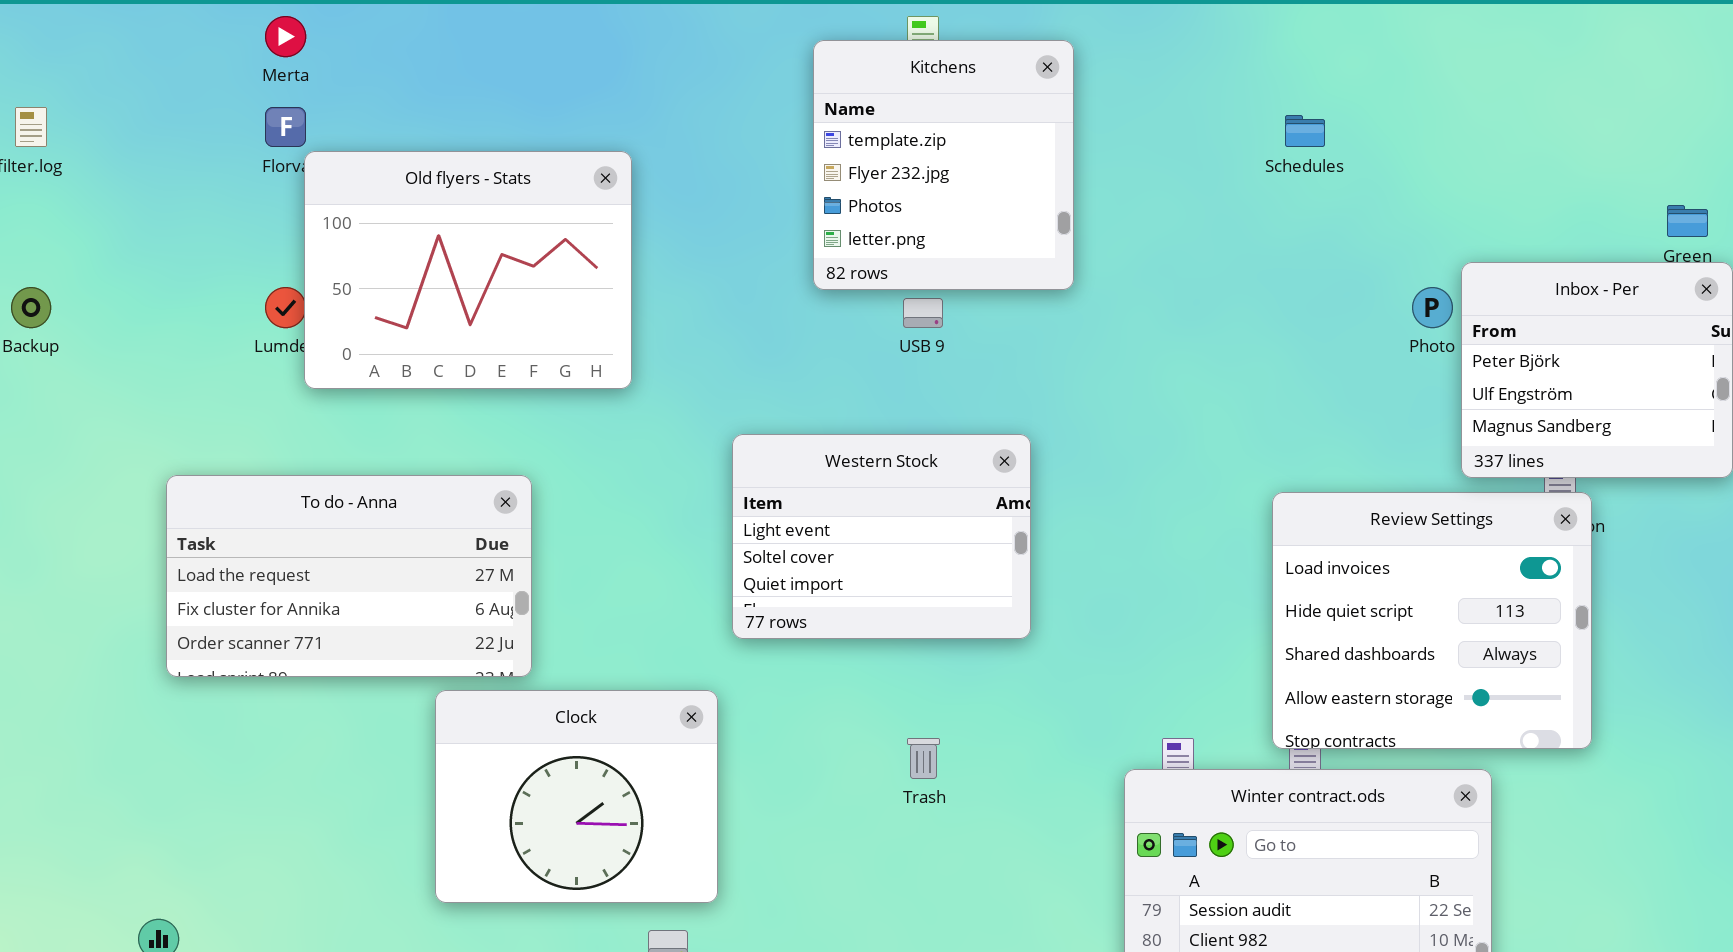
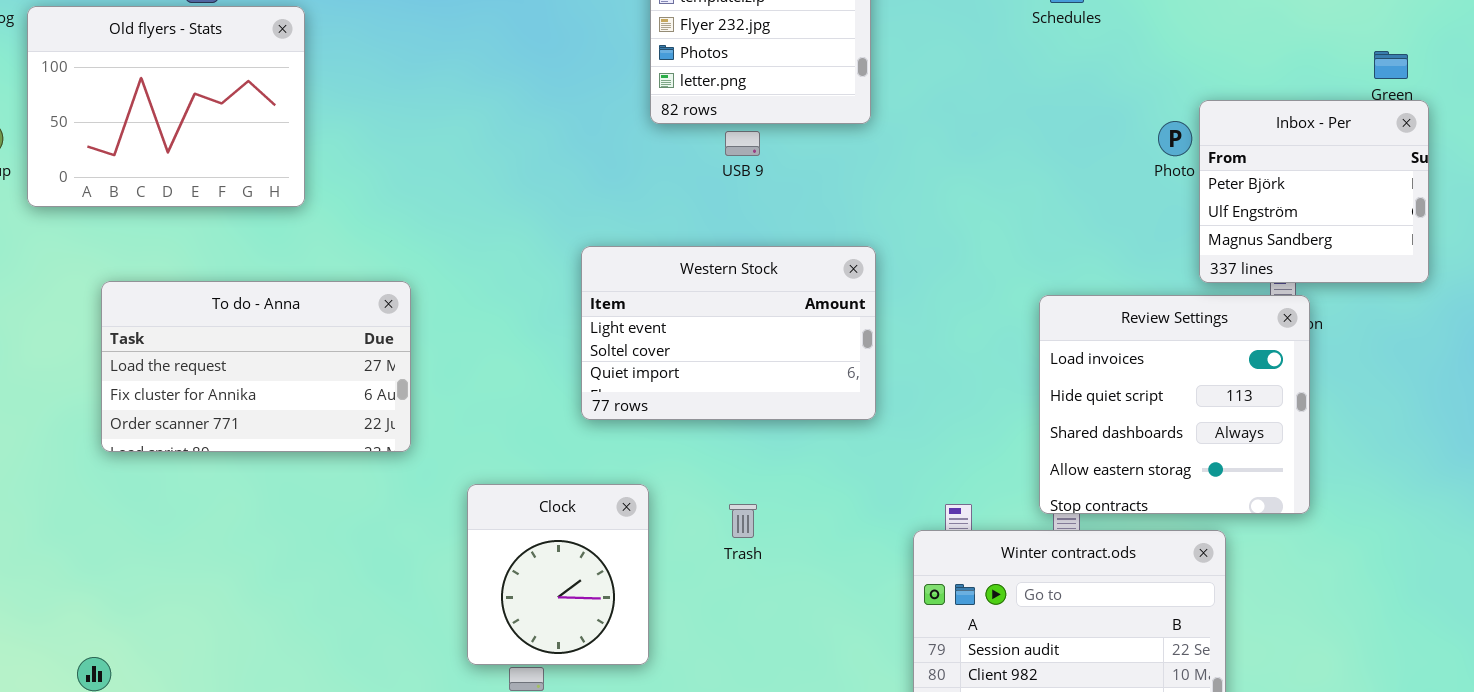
Old flyers - Stats: [304,151,632,389] -> [27,6,305,207], moved
Western Stock: [732,434,1031,639] -> [581,246,876,420], resized
Clock: [435,690,718,903] -> [467,484,649,665], moved, resized

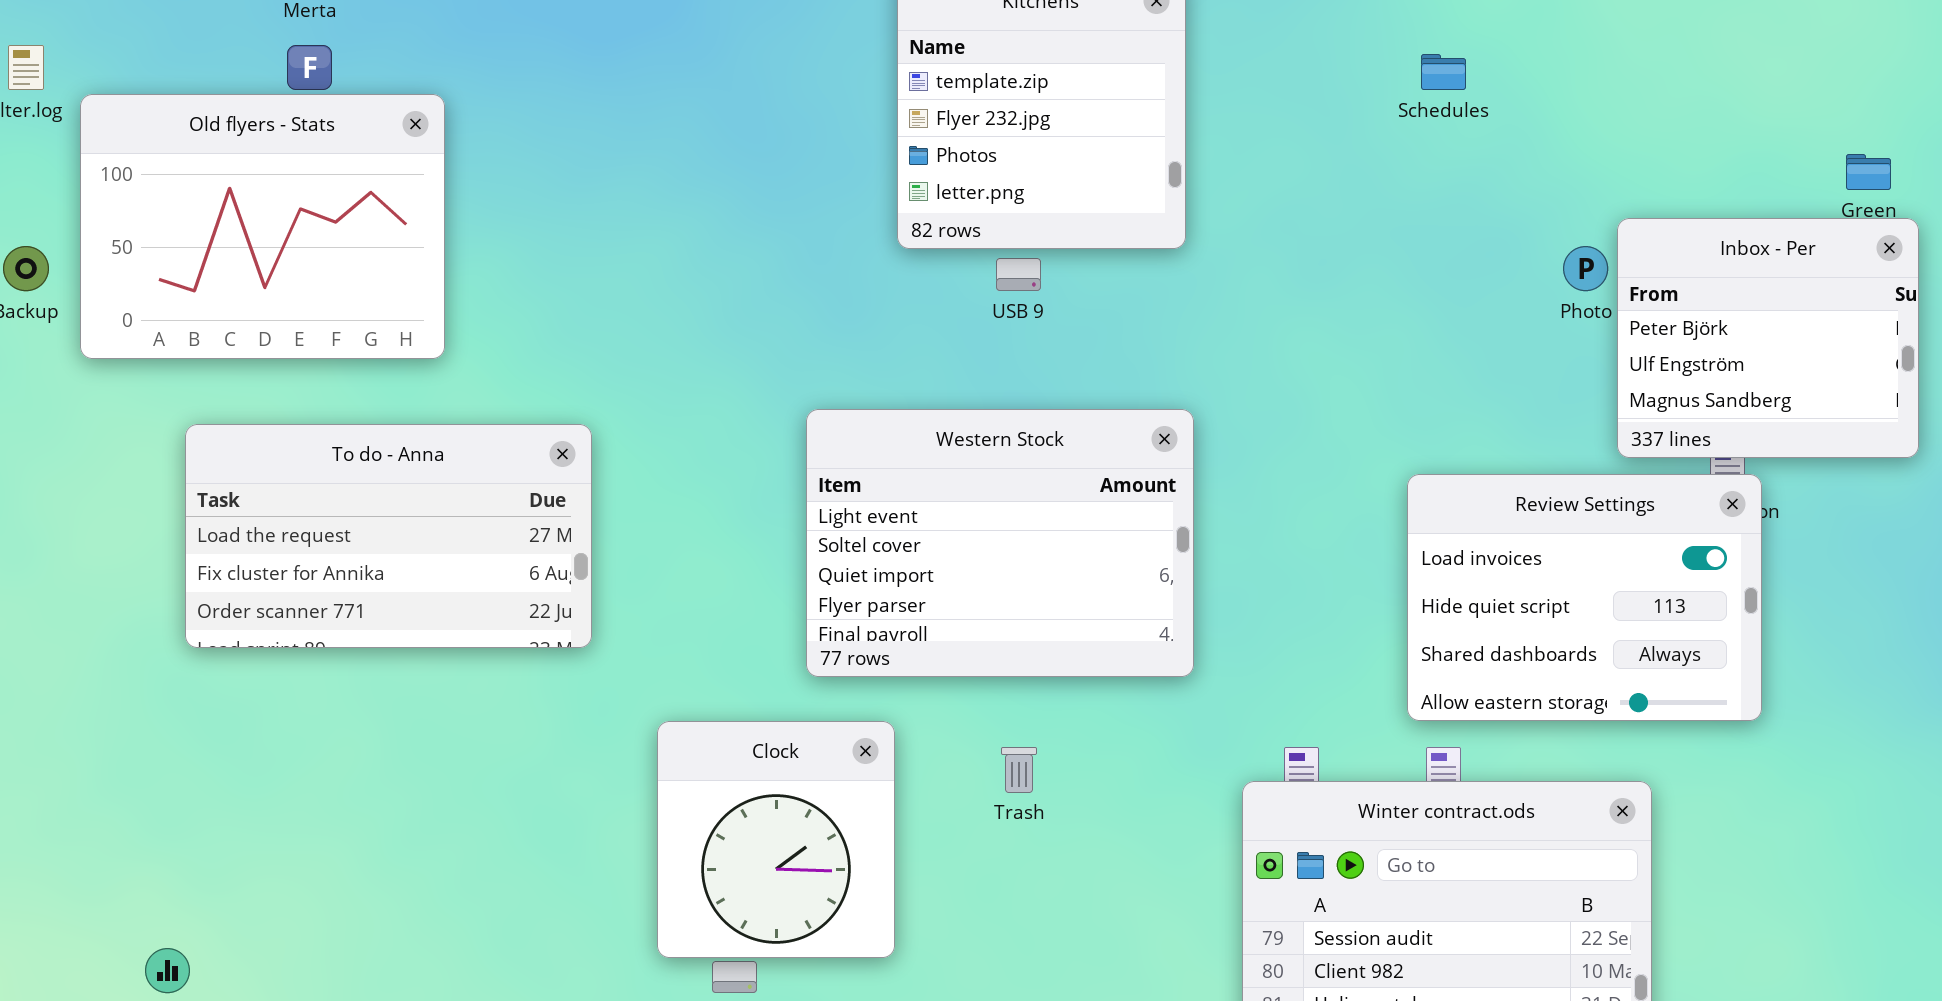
Western Stock: [581,246,876,420] -> [806,409,1194,677], resized
To do - Anna: [101,281,411,452] -> [185,424,592,648], moved
Review Settings: [1039,295,1310,514] -> [1407,474,1762,721], resized

